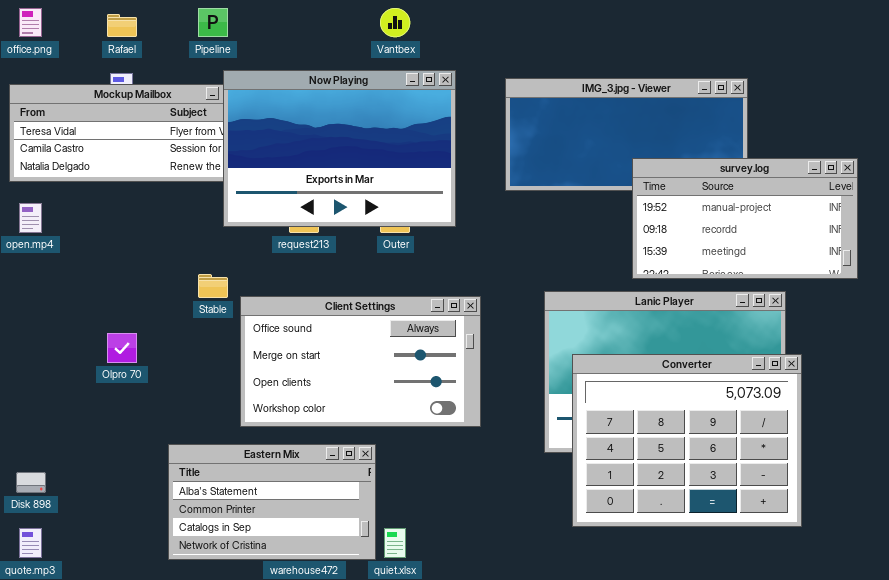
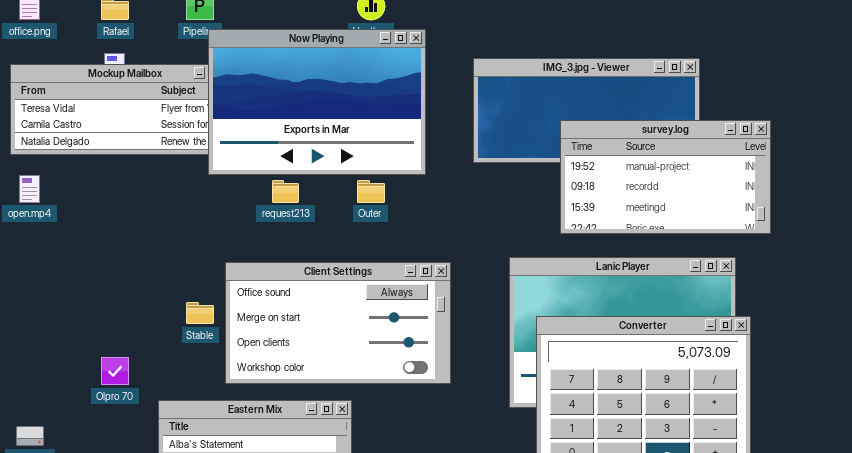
Now Playing: [223,70,456,227] -> [208,29,426,175], moved
survey.log: [632,158,858,279] -> [560,120,771,234], moved
Stable: [198,274,228,298] -> [186,302,214,324], moved
Olpro 70: [107,333,137,363] -> [101,357,129,385], moved

